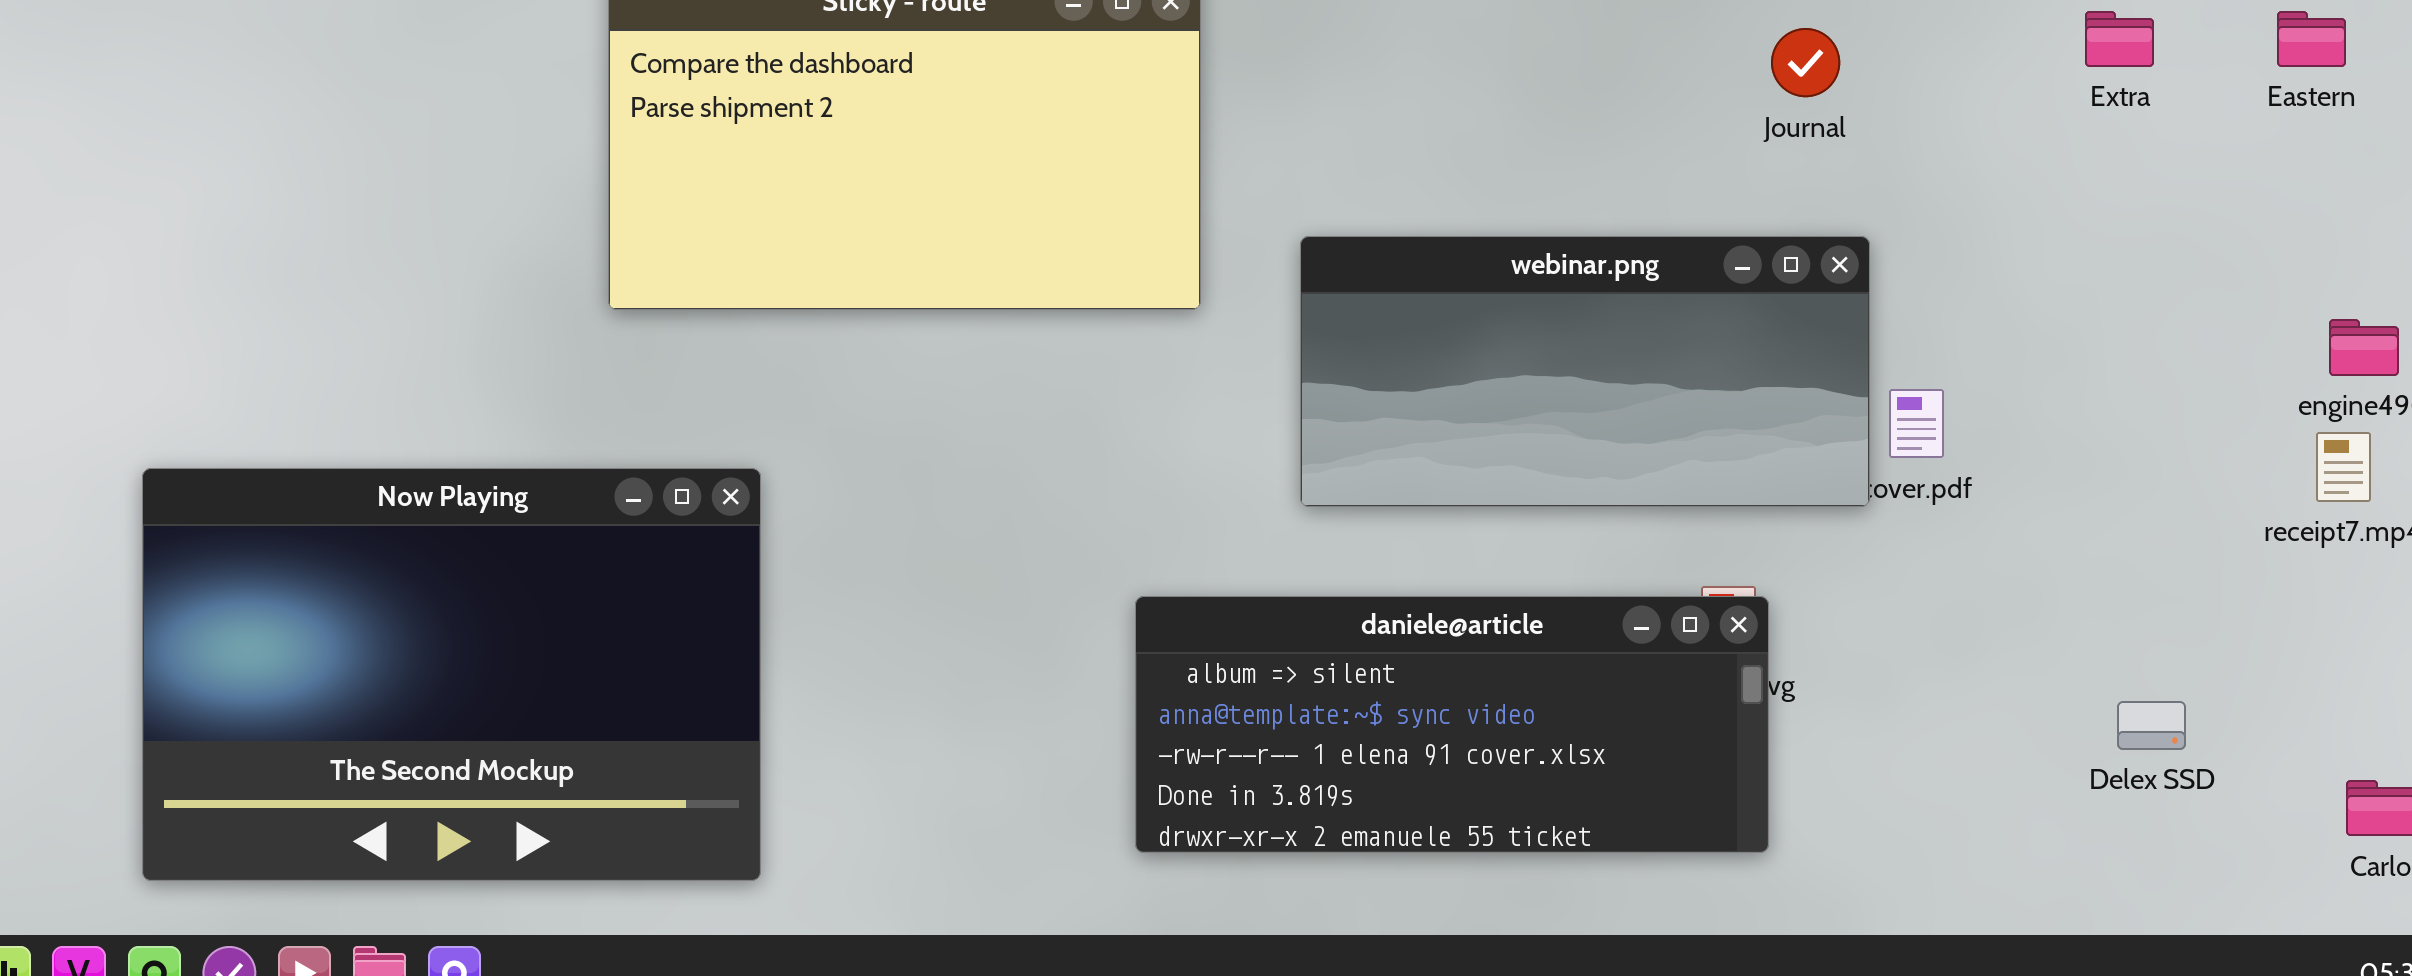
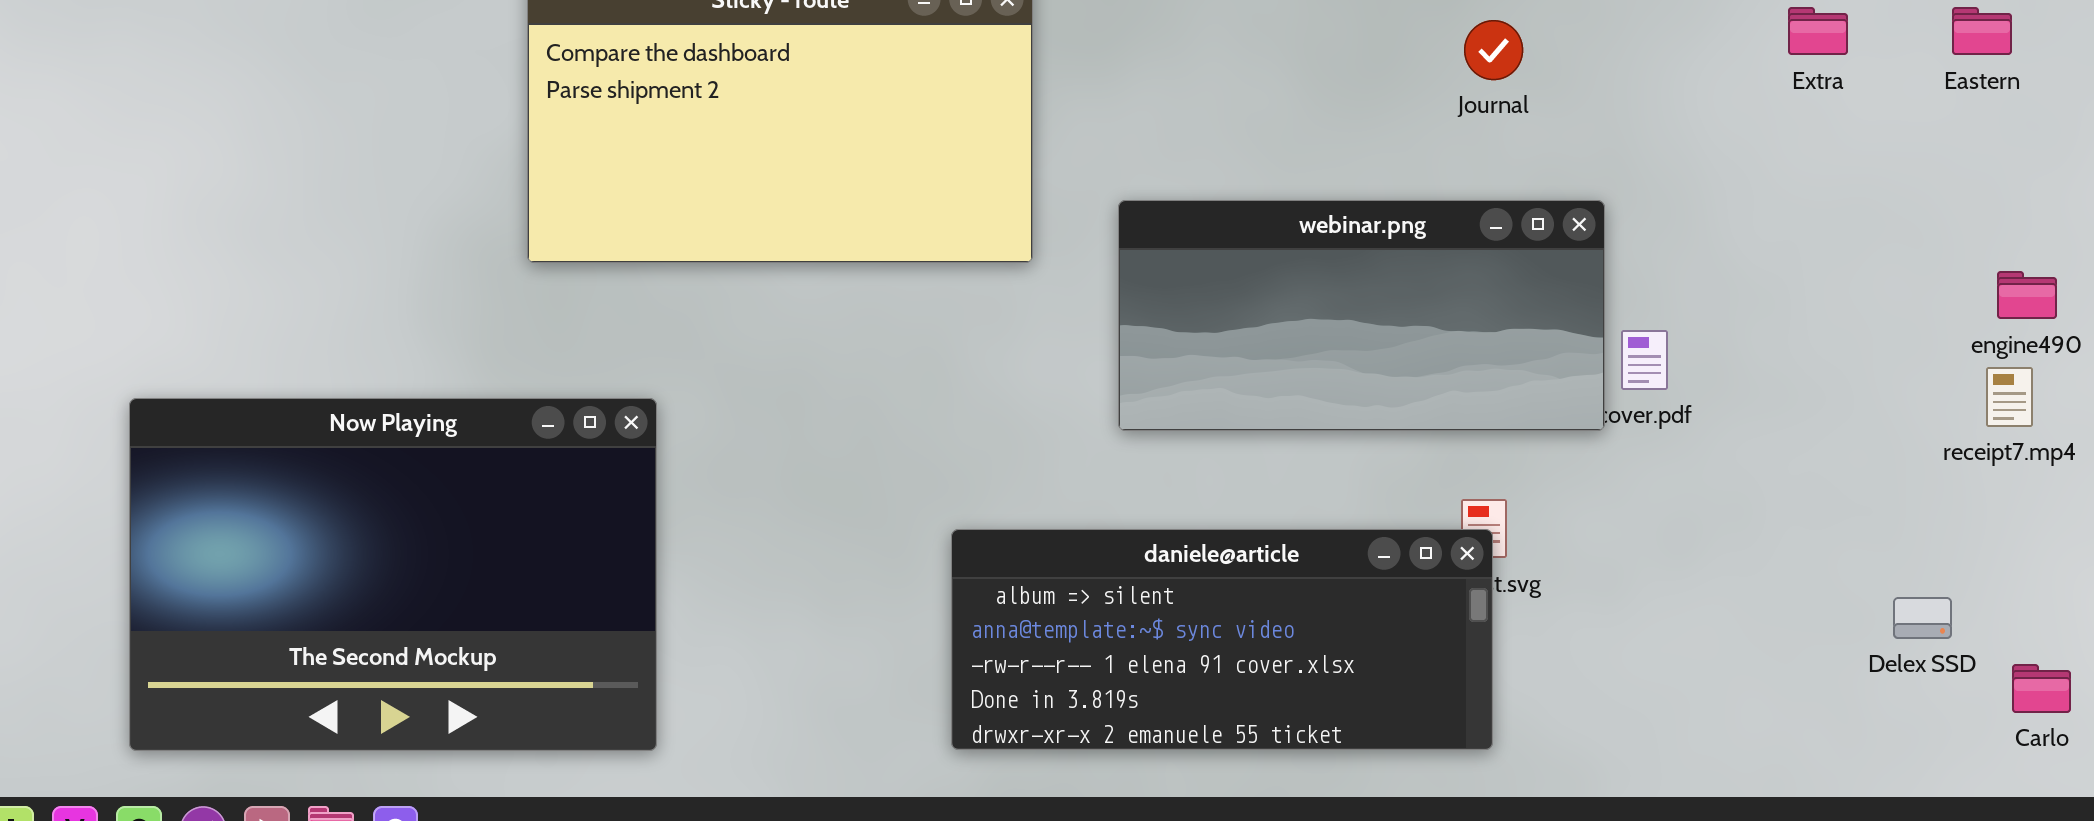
Journal: [1771,28,1840,97] -> [1464,20,1523,80], moved
daniele@article: [1135,596,1769,853] -> [951,529,1493,750], moved
Delex SSD: [2117,701,2186,750] -> [1893,597,1952,639], moved

